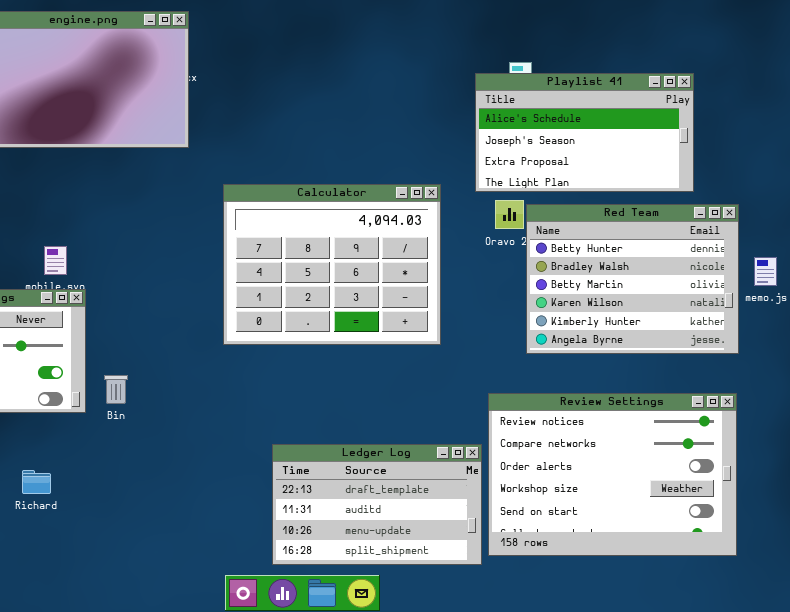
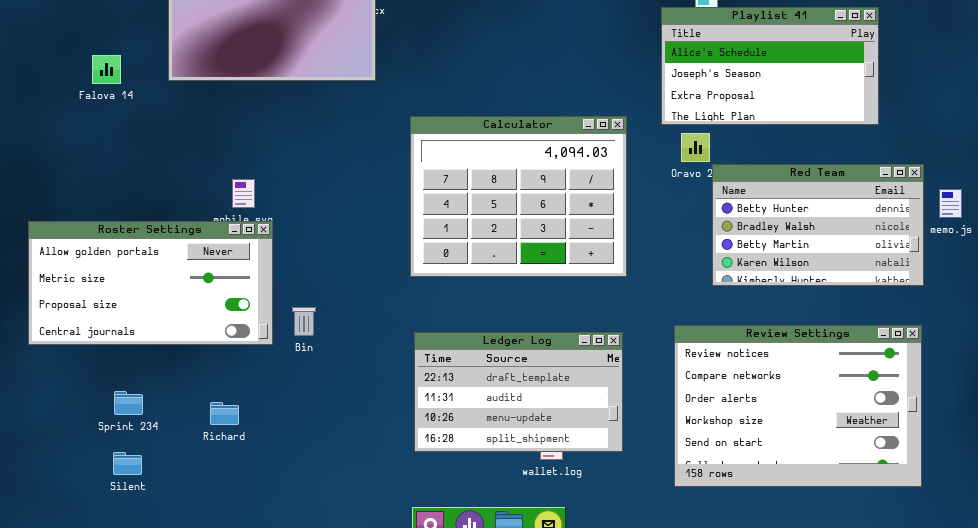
Red Team: [526,204,739,354] -> [712,164,924,286], resized
Ledger Log: [272,444,482,565] -> [414,332,623,452], moved

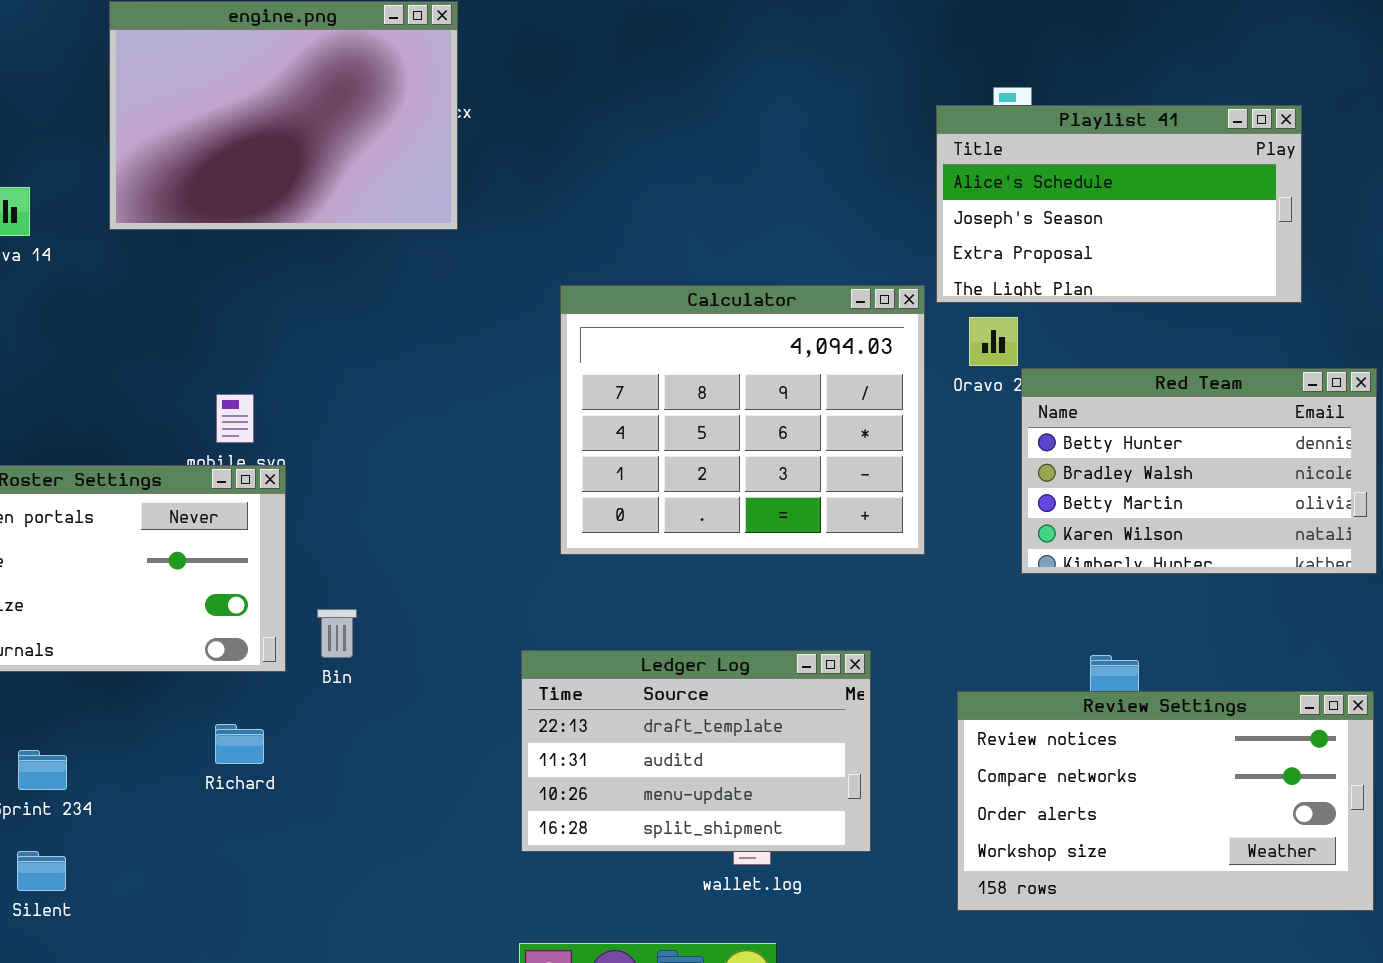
Calculator: [410,116,627,277] -> [560,285,925,555], moved
Review Settings: [674,325,922,487] -> [957,691,1374,911], resized
Richard: [210,402,239,425] -> [215,724,264,764], moved

